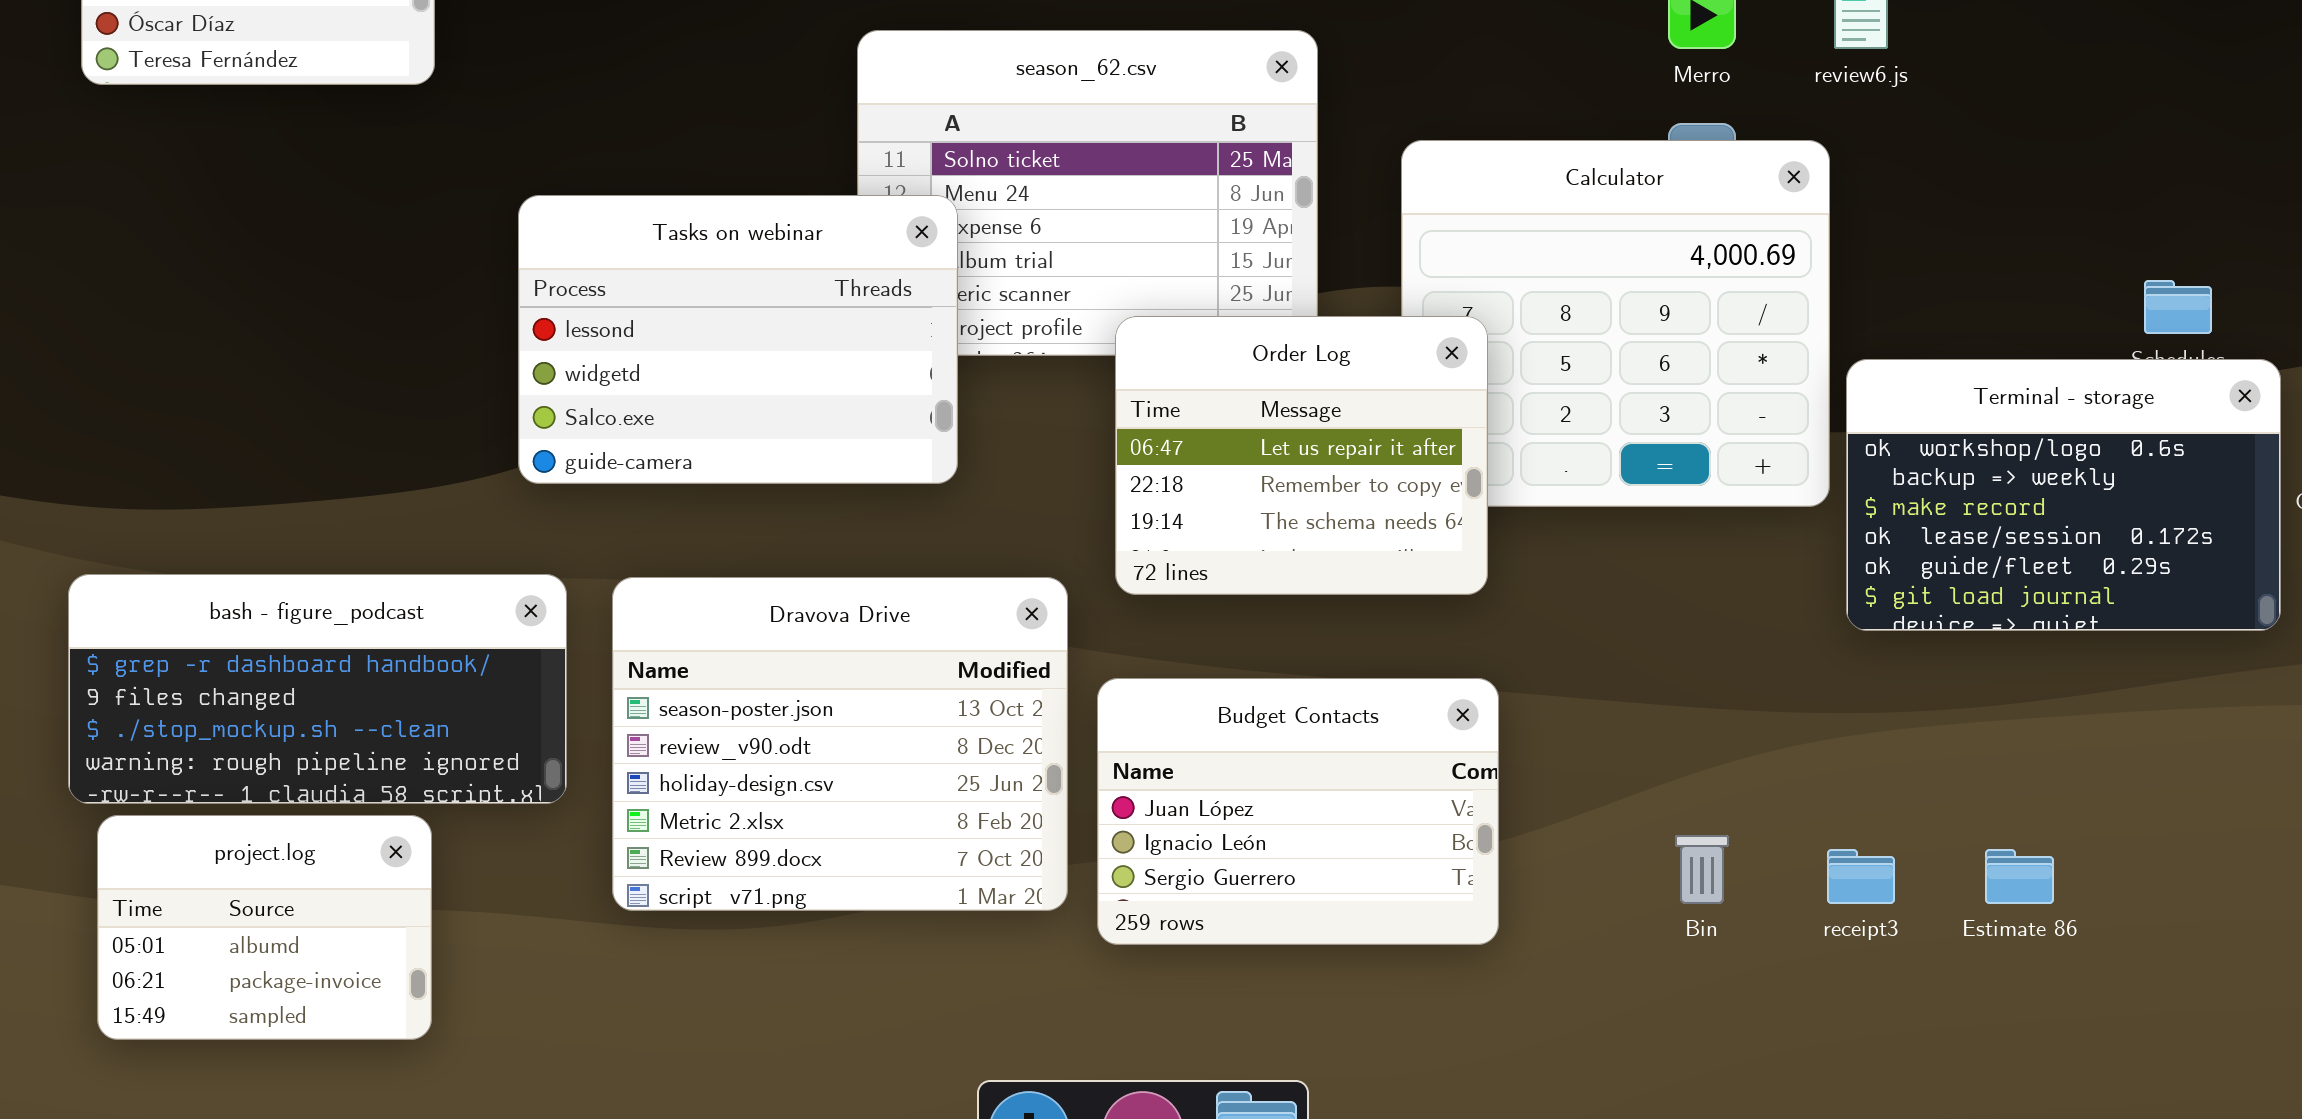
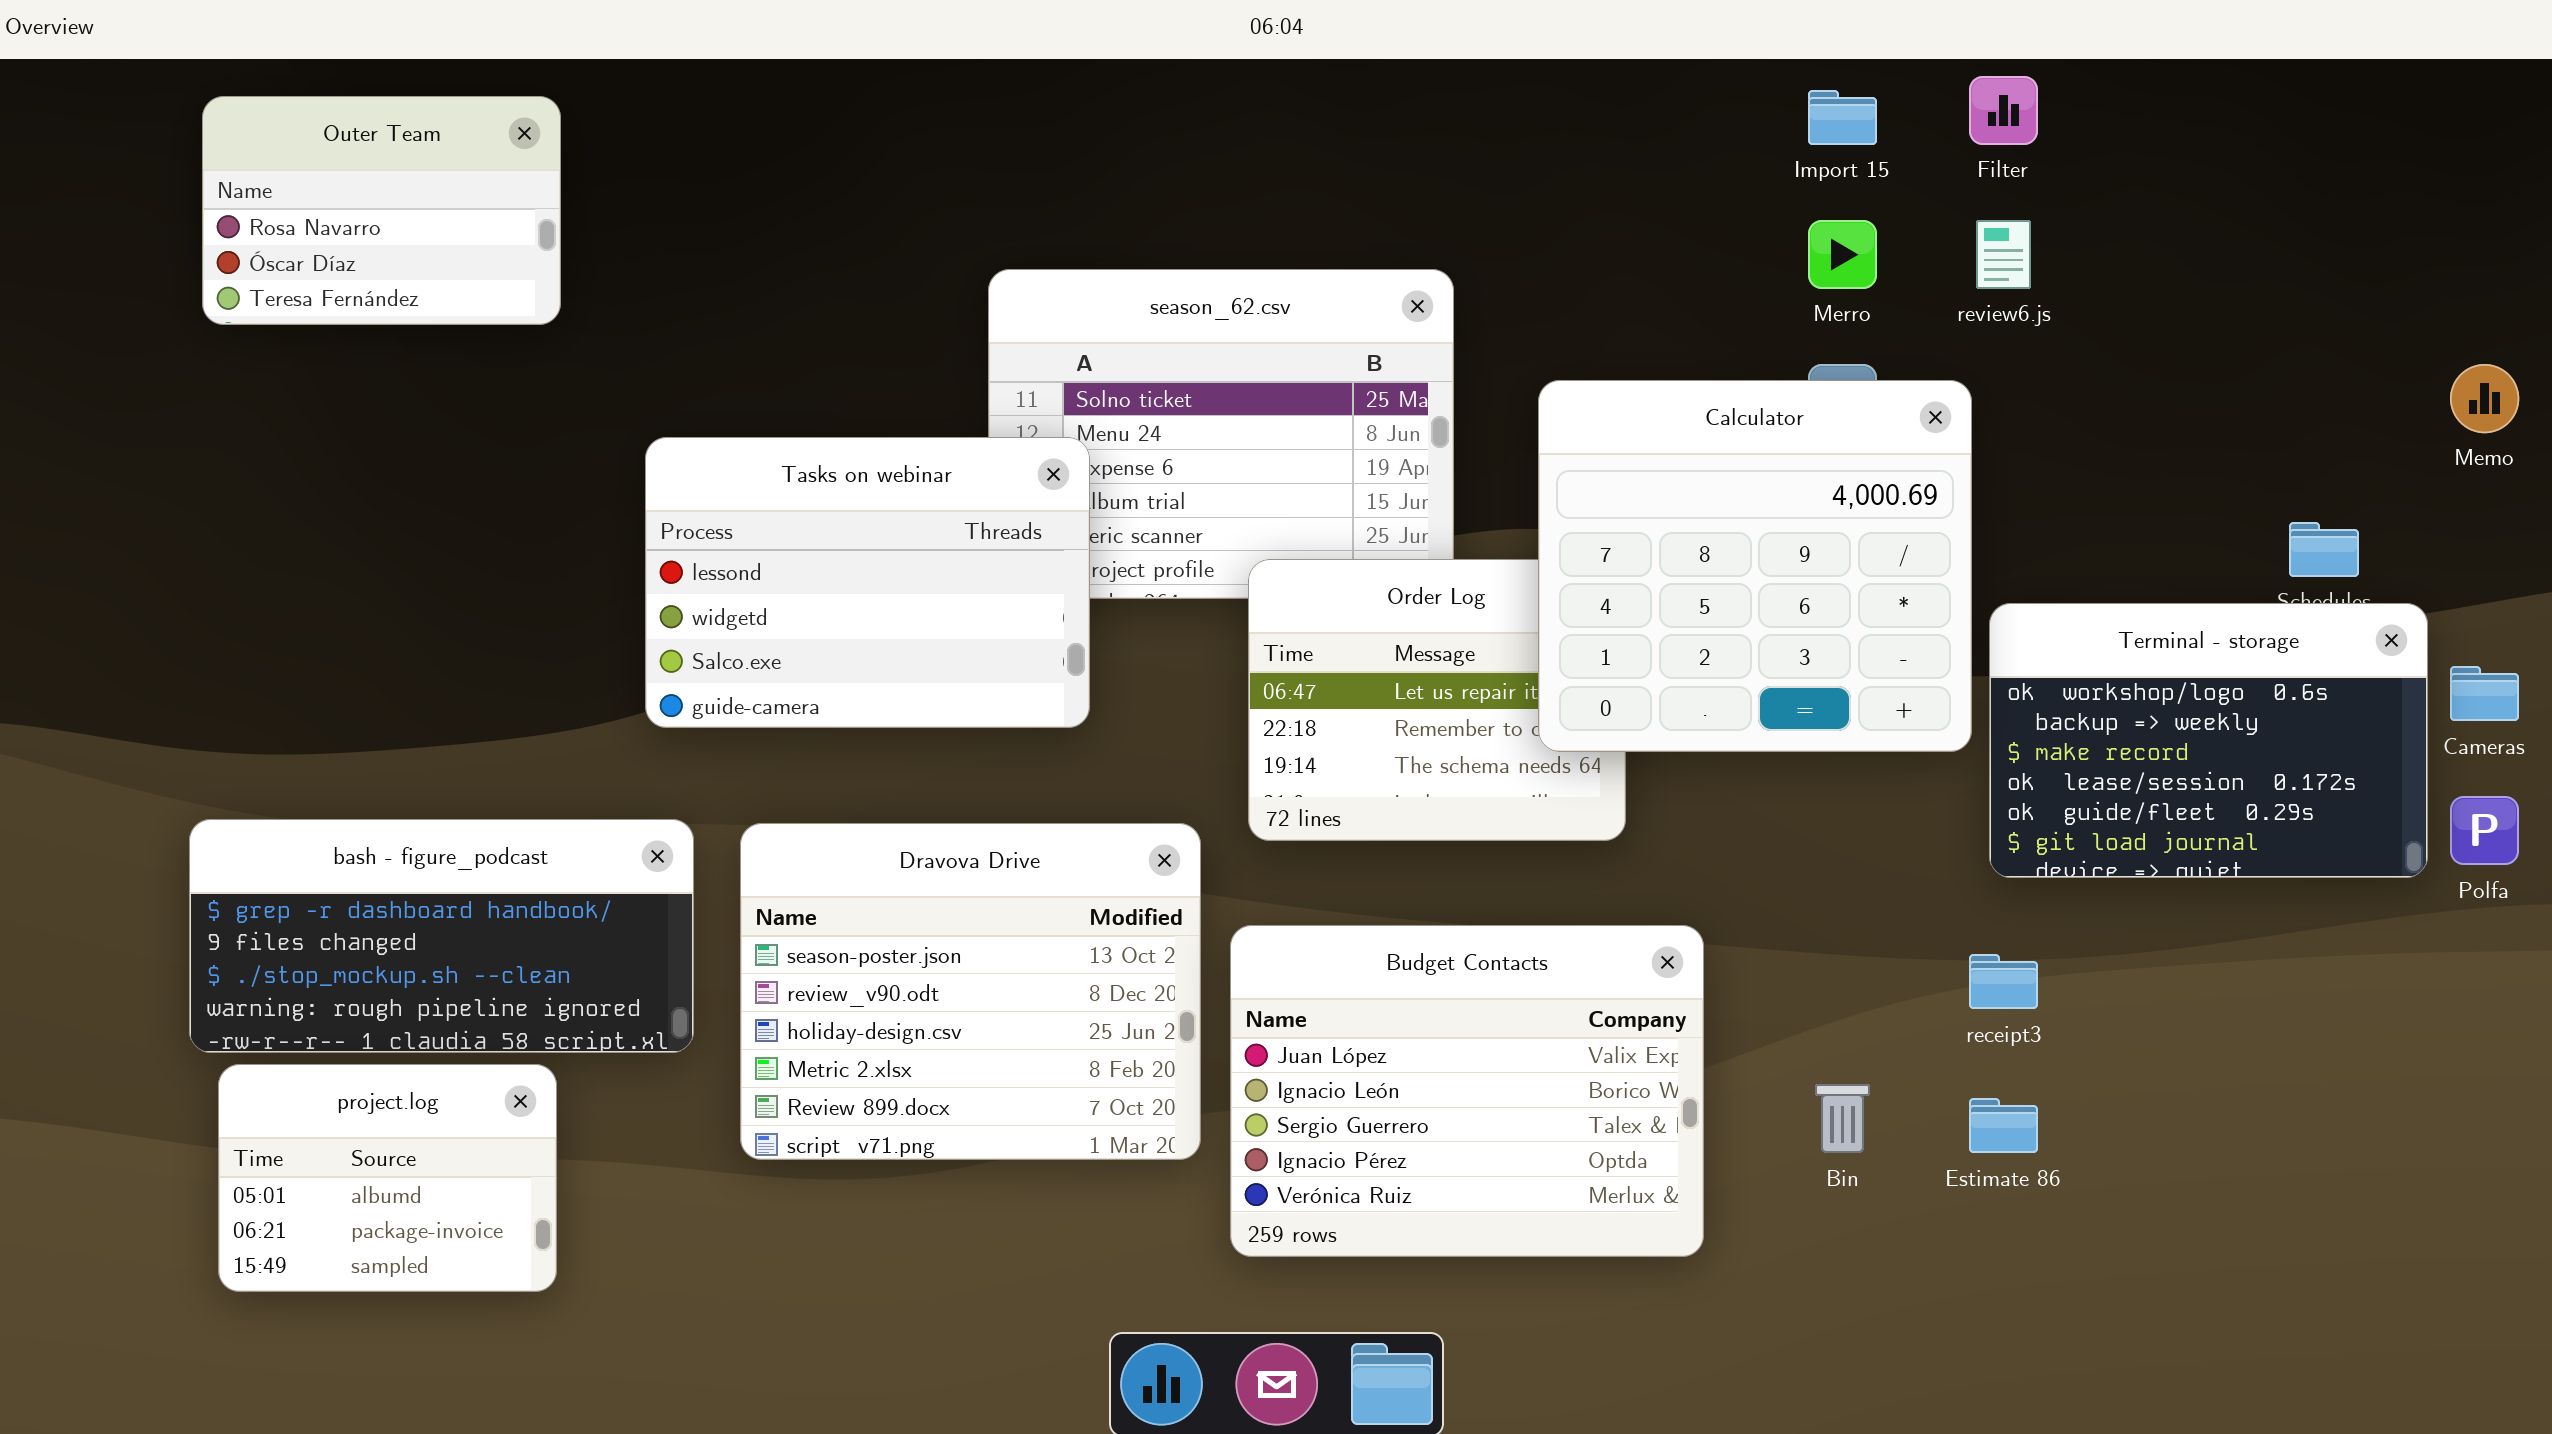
Calculator: [1401,140,1830,507] -> [1538,380,1972,752], raised
Budget Contacts: [1097,678,1499,945] -> [1230,925,1704,1257], resized
receipt3: [1827,849,1895,904] -> [1969,954,2038,1009], moved
Estimate 86: [1985,849,2054,904] -> [1969,1098,2038,1153], moved

